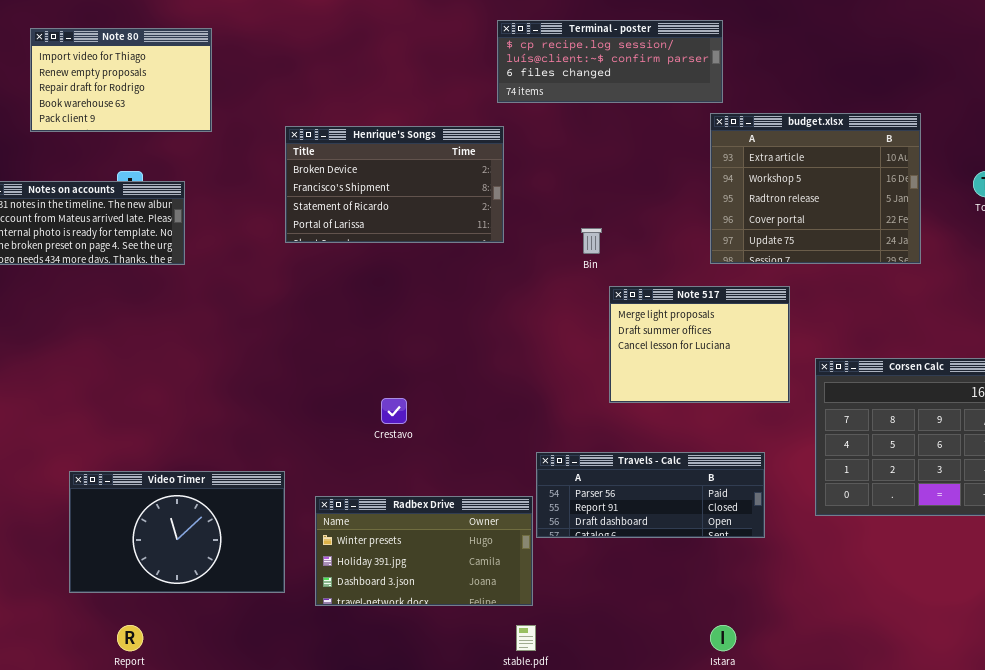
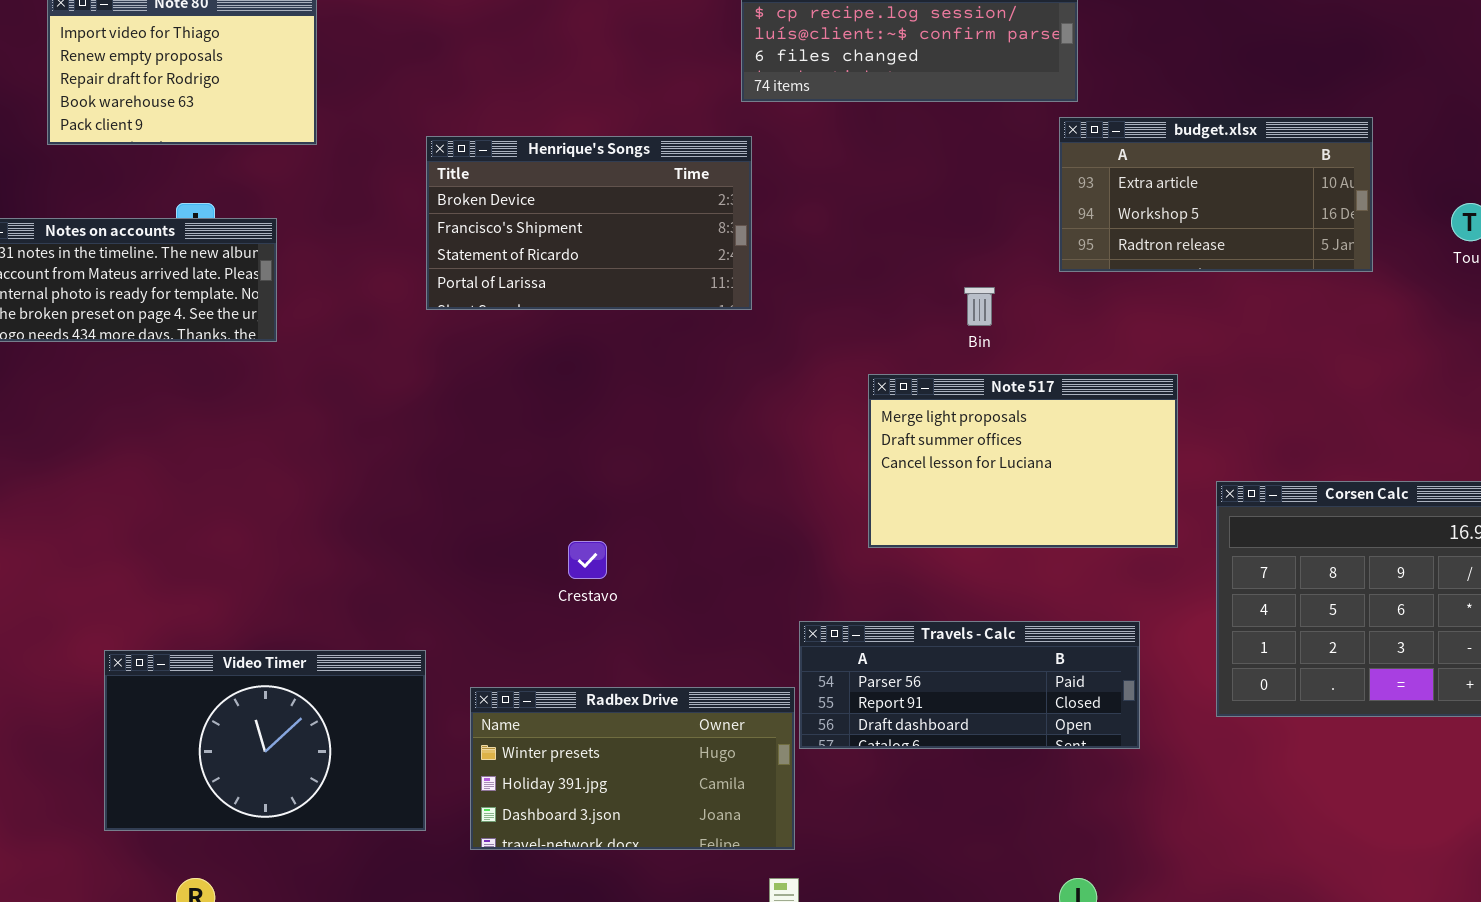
budget.xlsx: [710,113,921,264] -> [1059,117,1373,272], resized
Bin: [581,228,602,254] -> [964,287,995,326], moved
Note 517: [609,286,790,403] -> [868,374,1178,548], resized

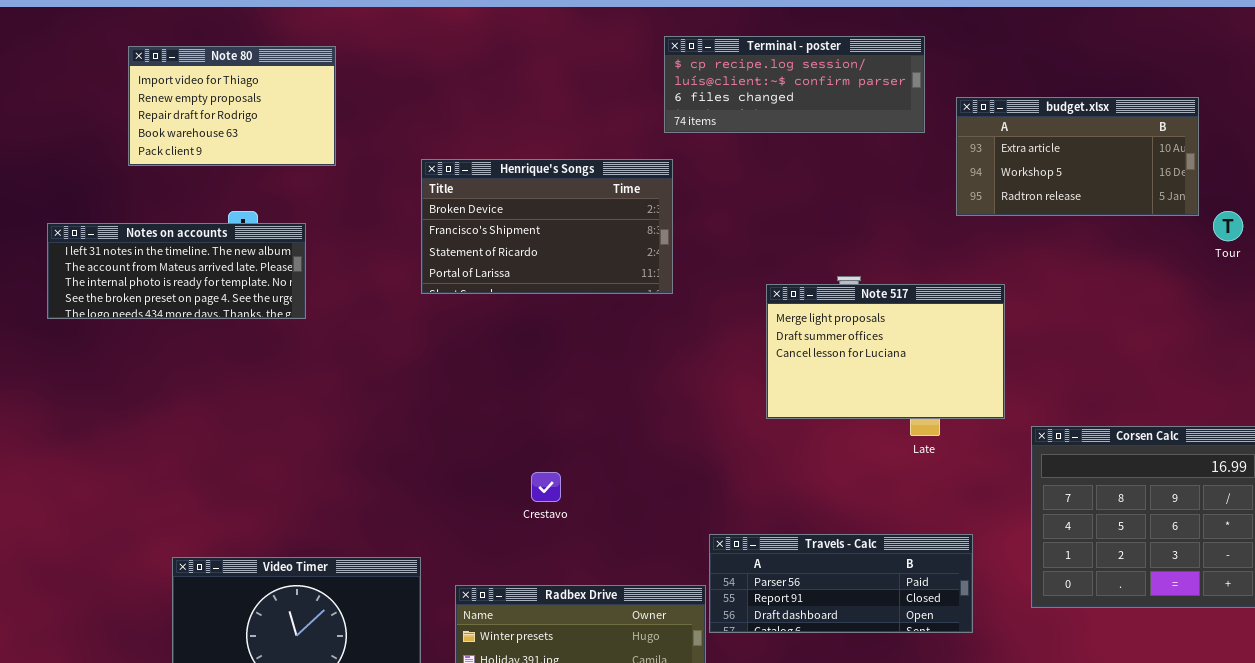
budget.xlsx: [1059,117,1373,272] -> [956,97,1199,216], moved
Note 517: [868,374,1178,548] -> [766,284,1005,419], moved

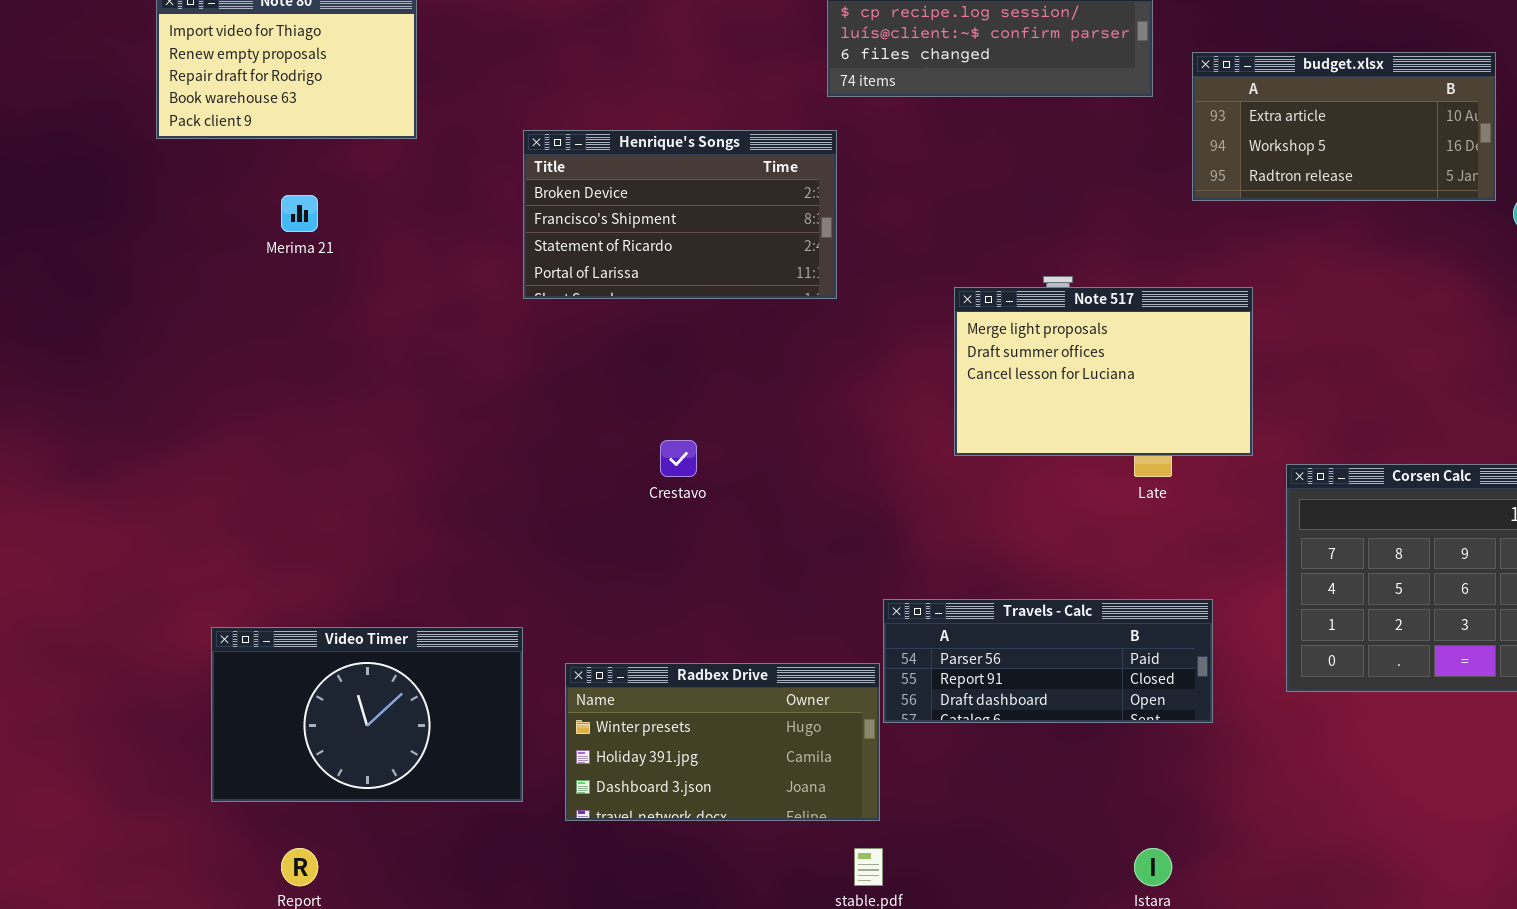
Notes on accounts: [47,223,306,319] -> none, closed
Crestavo: [531,472,561,502] -> [660,440,697,477], moved

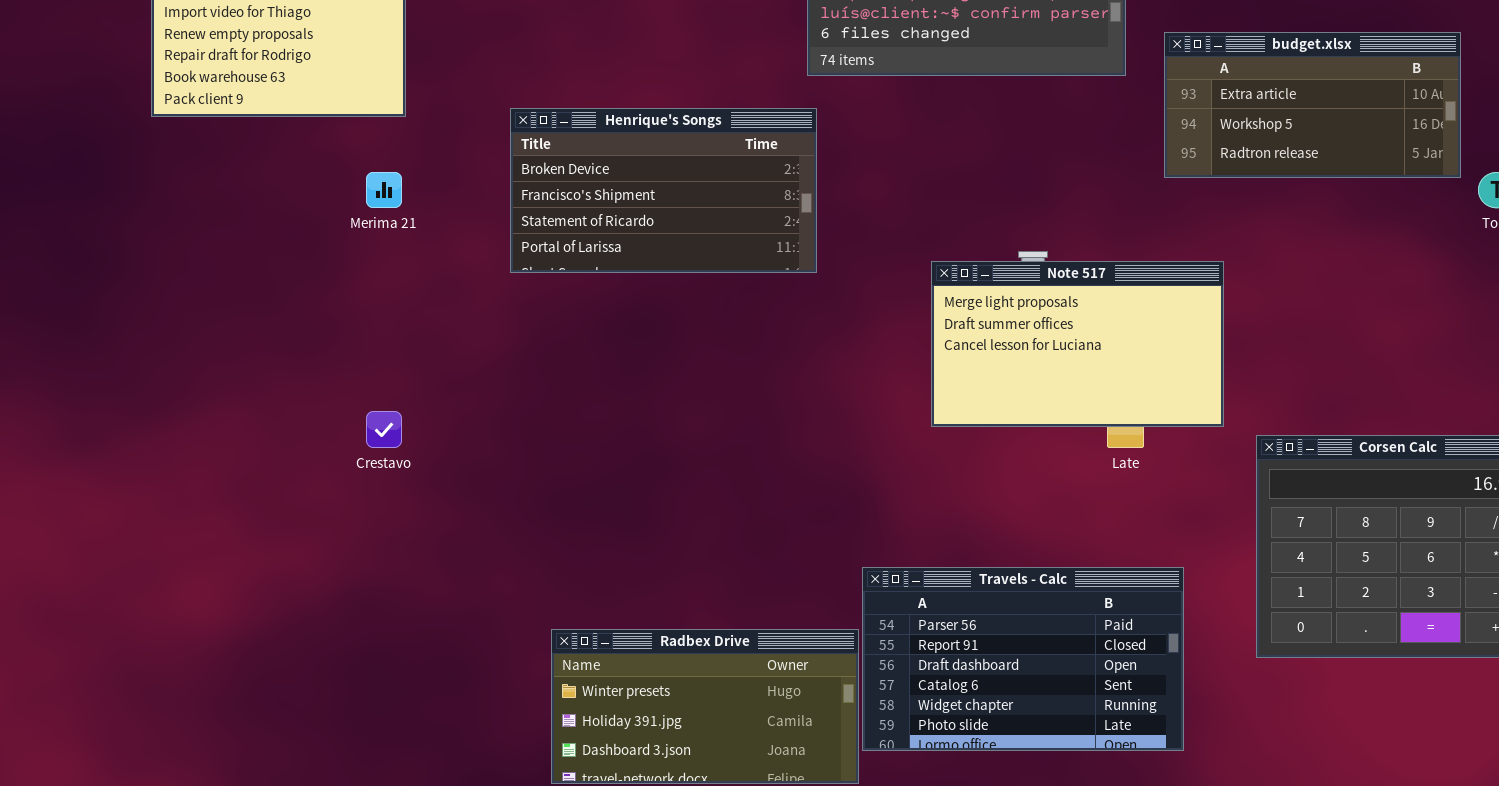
Merima 21: [281,195,318,232] -> [366,172,402,208], moved
Crestavo: [660,440,697,477] -> [366,411,402,448], moved
Travels - Calc: [883,599,1213,723] -> [862,567,1184,751], resized
Video Timer: [211,627,523,802] -> none, closed

